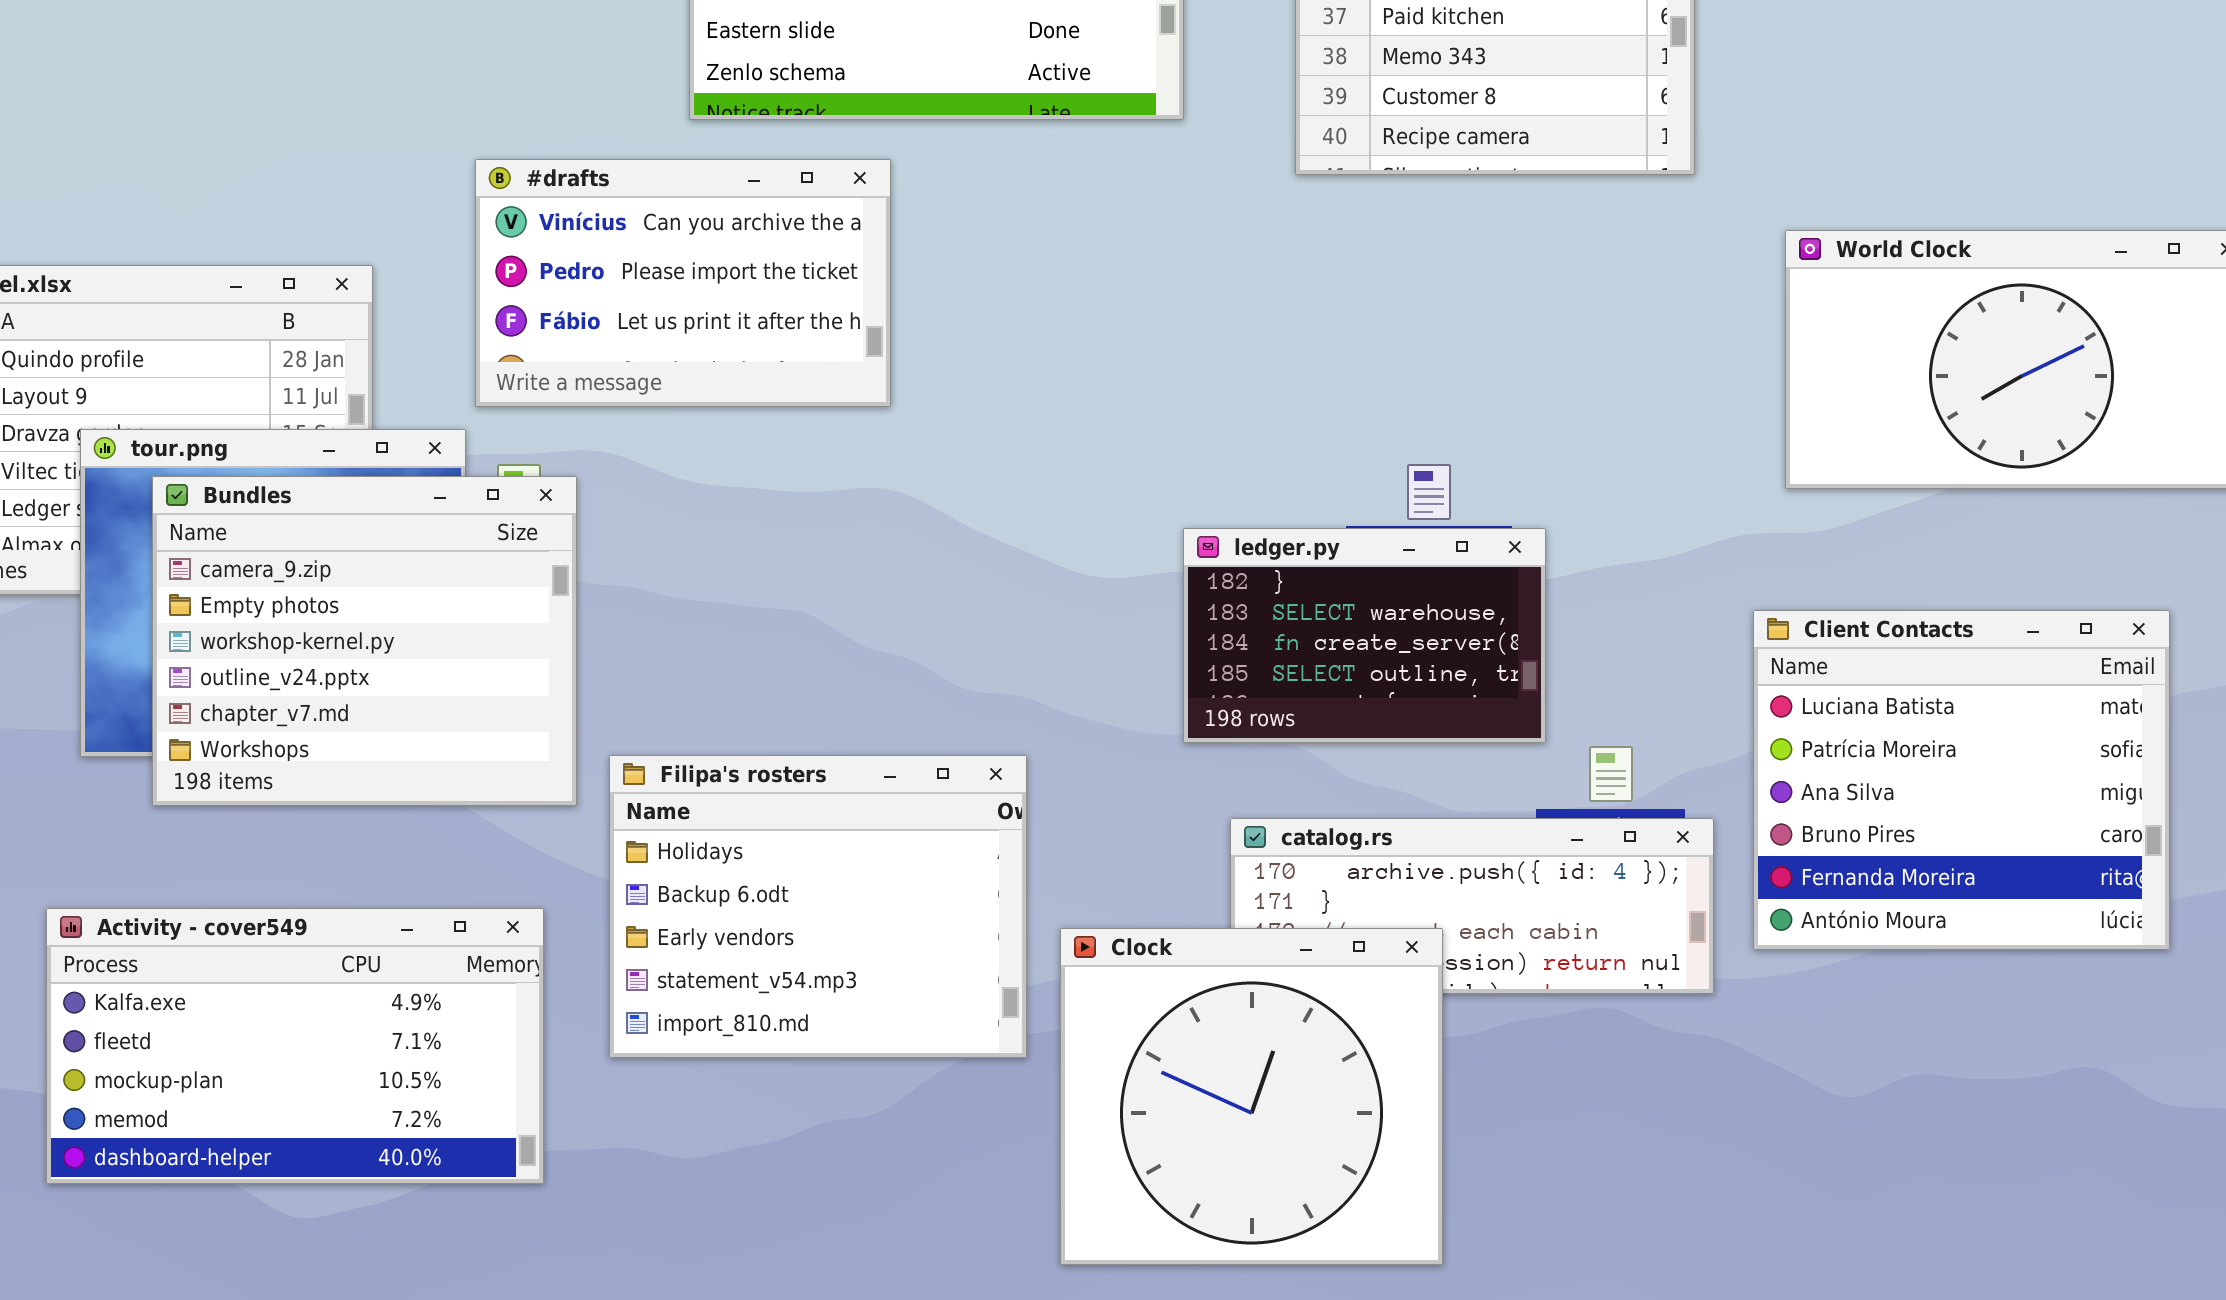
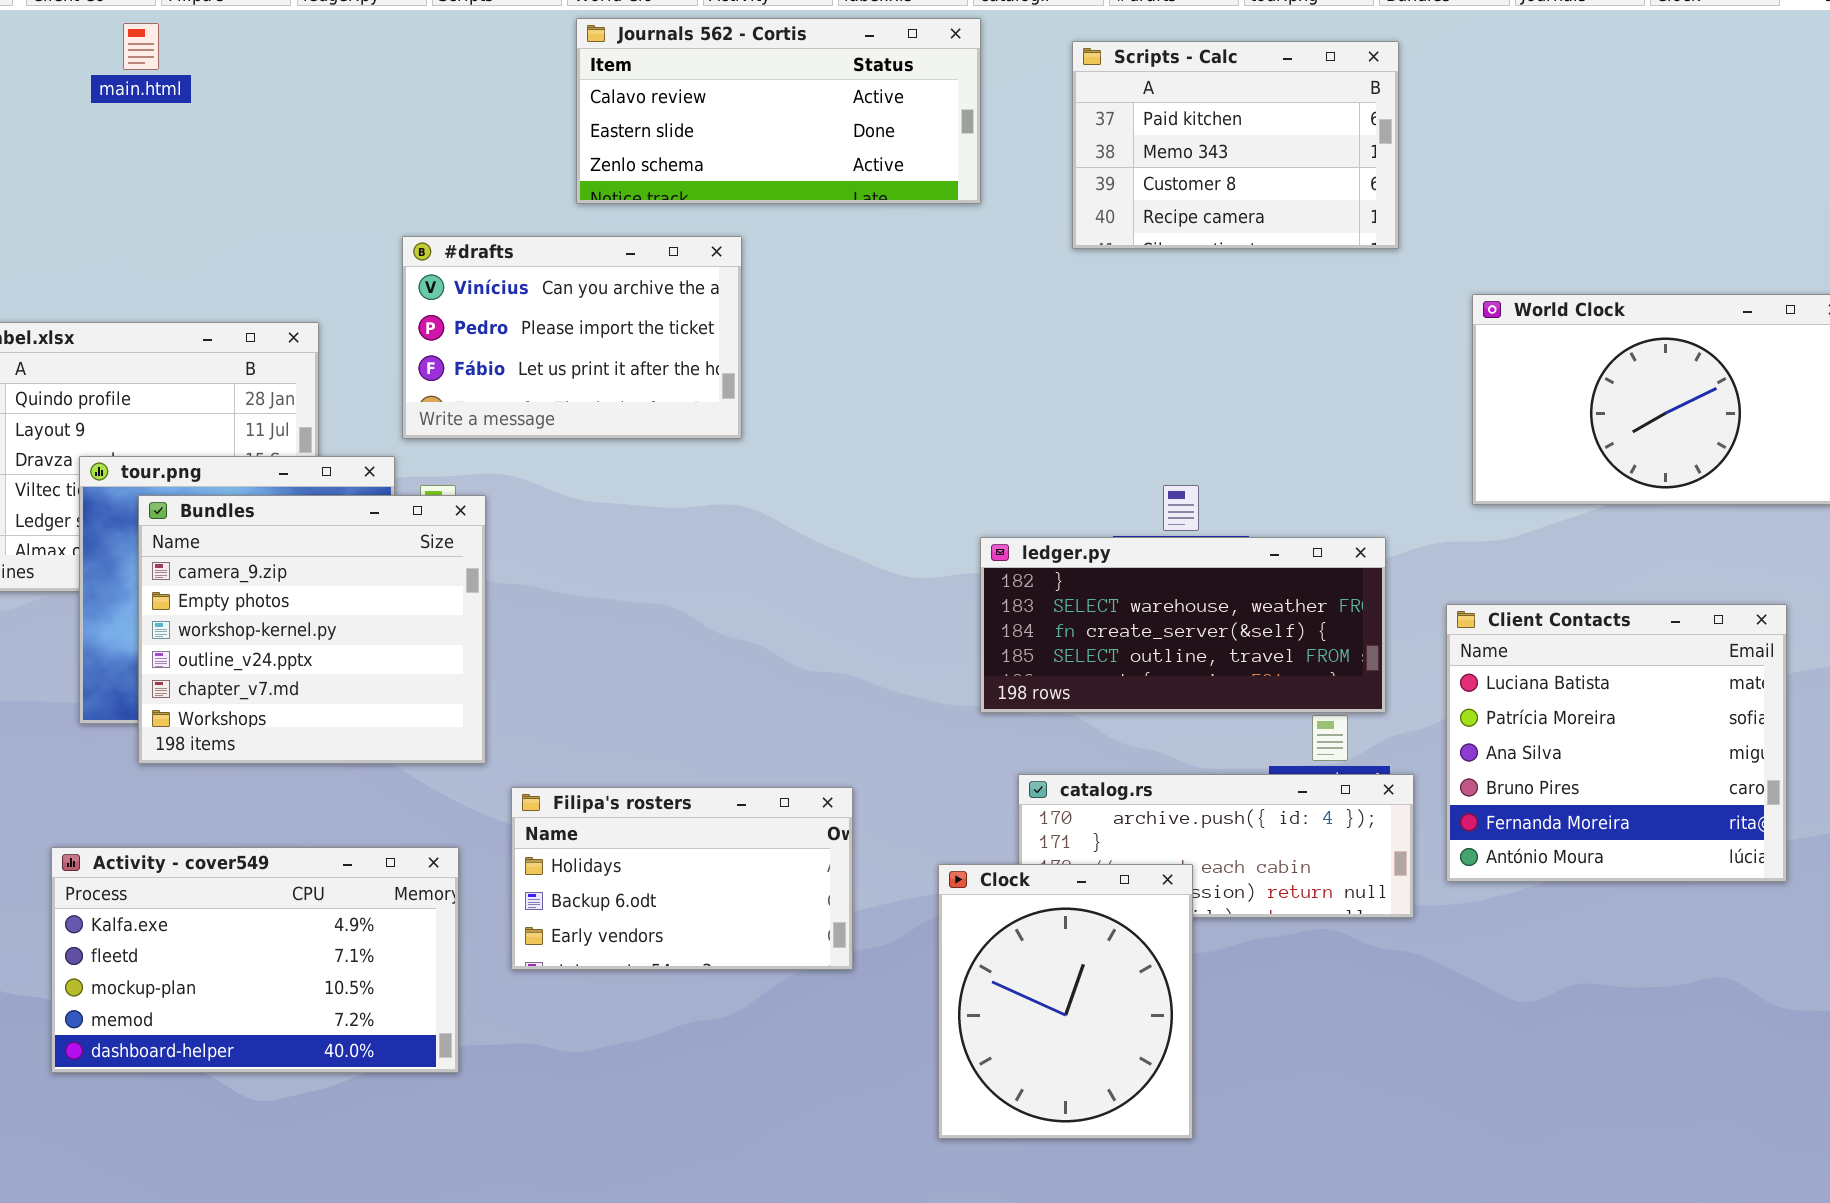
ledger.py: [1183,528,1546,743] -> [980,537,1386,713], resized
Filipa's rosters: [609,755,1027,1058] -> [511,787,853,970], resized
Clock: [1060,928,1443,1265] -> [938,864,1193,1139], resized

